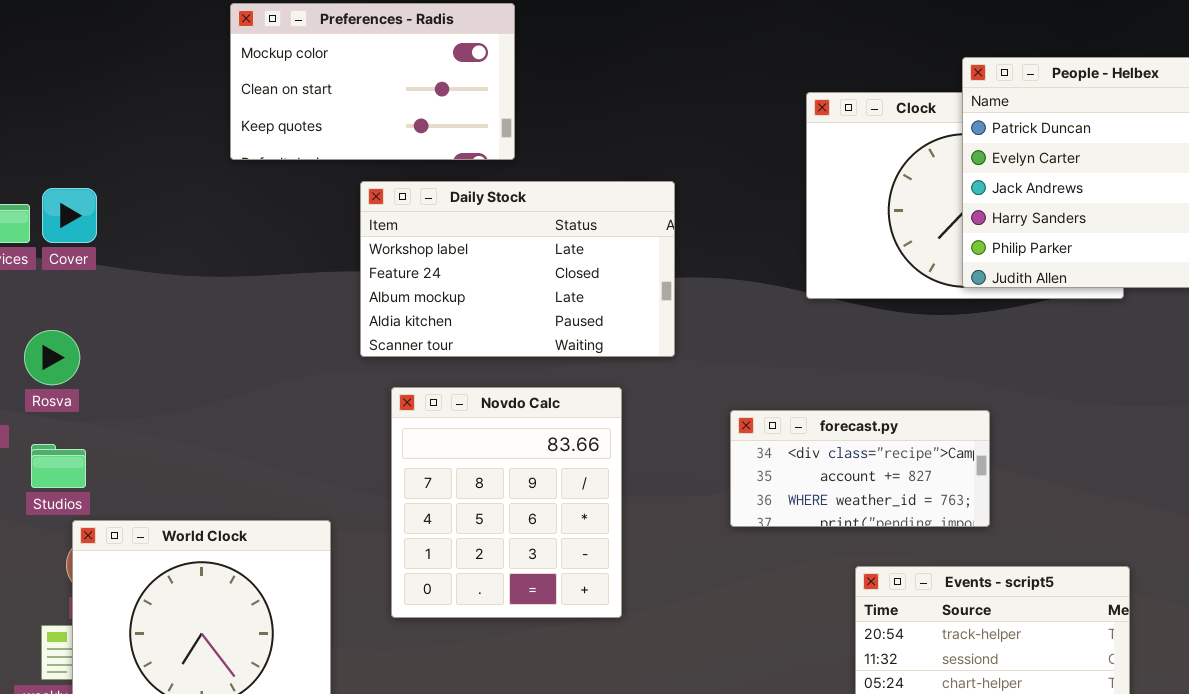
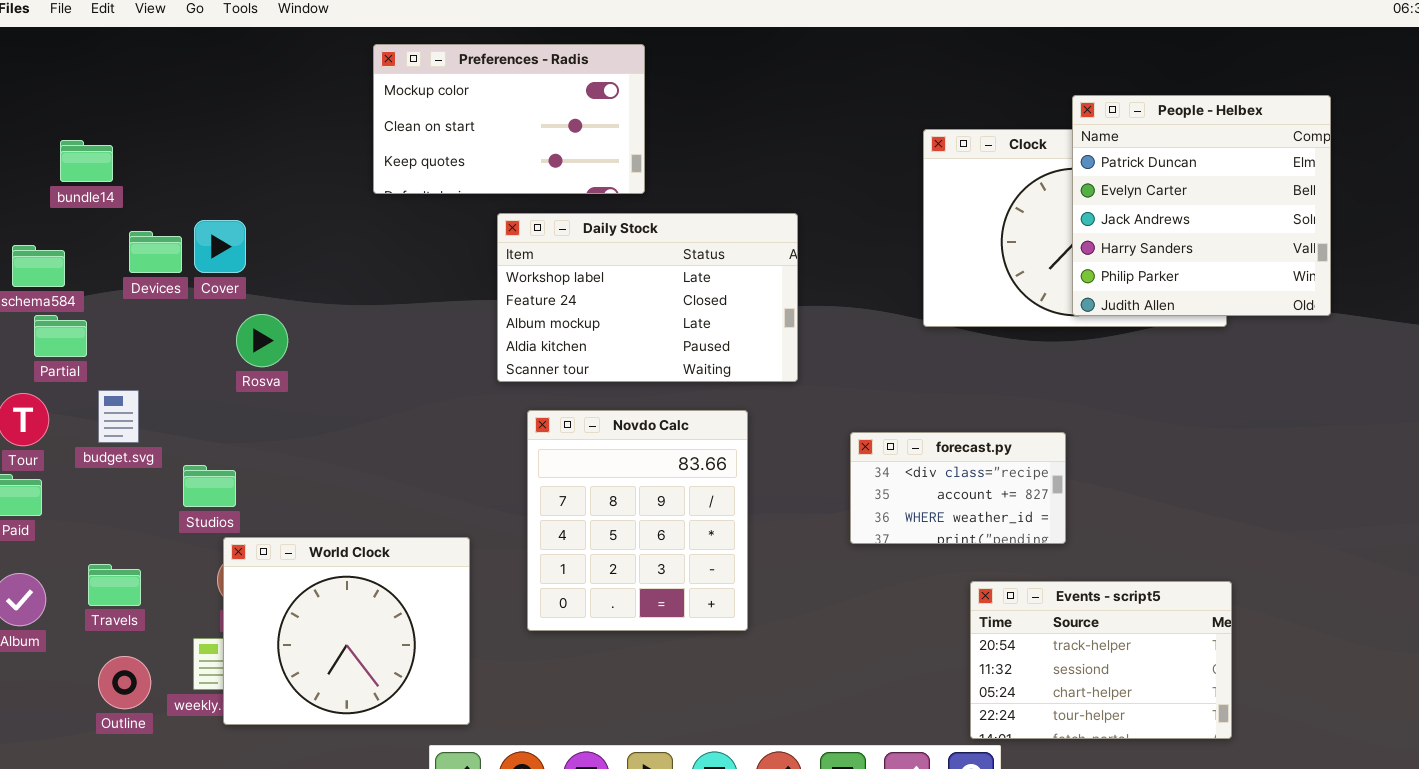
Rosva: [24,330,80,385] -> [236,314,288,367], moved
forecast.py: [730,410,990,527] -> [850,432,1066,544], resized

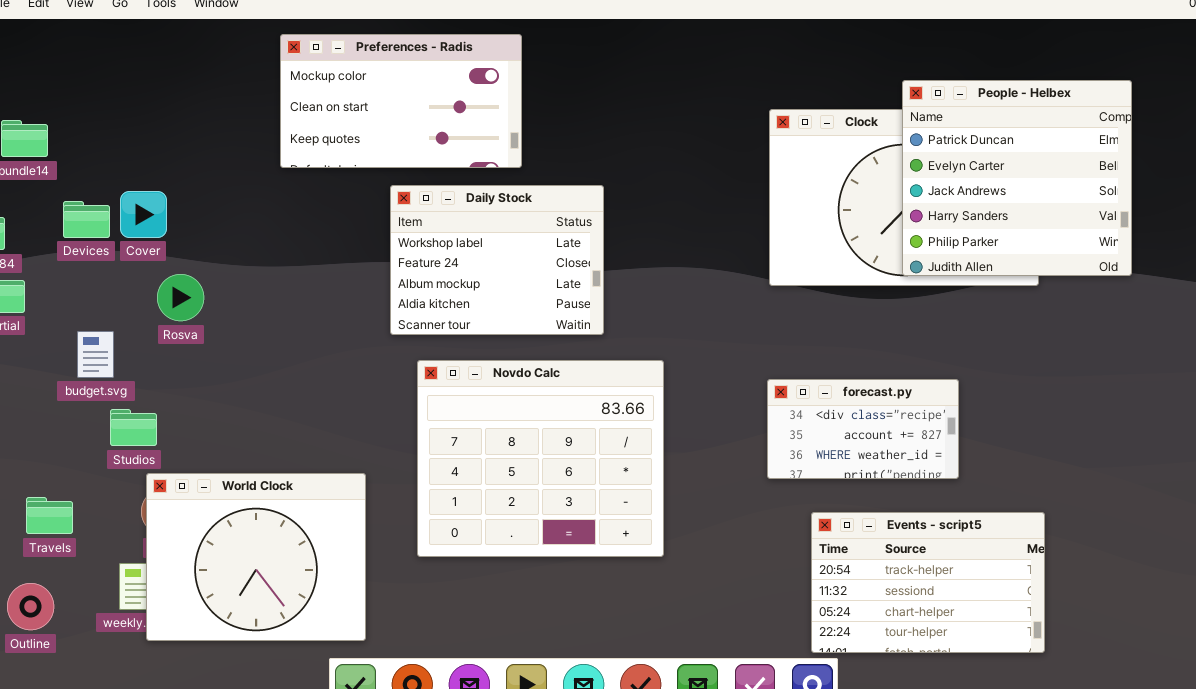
Daily Stock: [497,213,798,382] -> [390,185,604,335], resized
budget.svg: [98,390,139,443] -> [77,331,114,378], moved
Novdo Calc: [527,410,748,631] -> [417,360,664,557], resized
forecast.py: [850,432,1066,544] -> [767,379,959,479], moved
Outline: [98,656,151,709] -> [7,583,54,630], moved

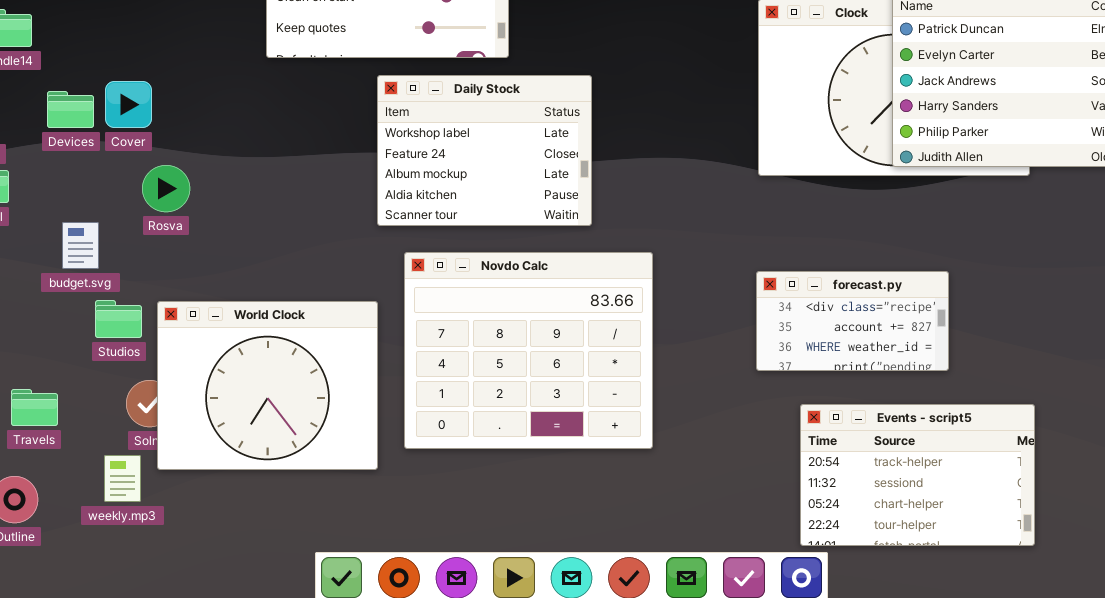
World Clock: [146,473,366,641] -> [157,301,378,470], moved

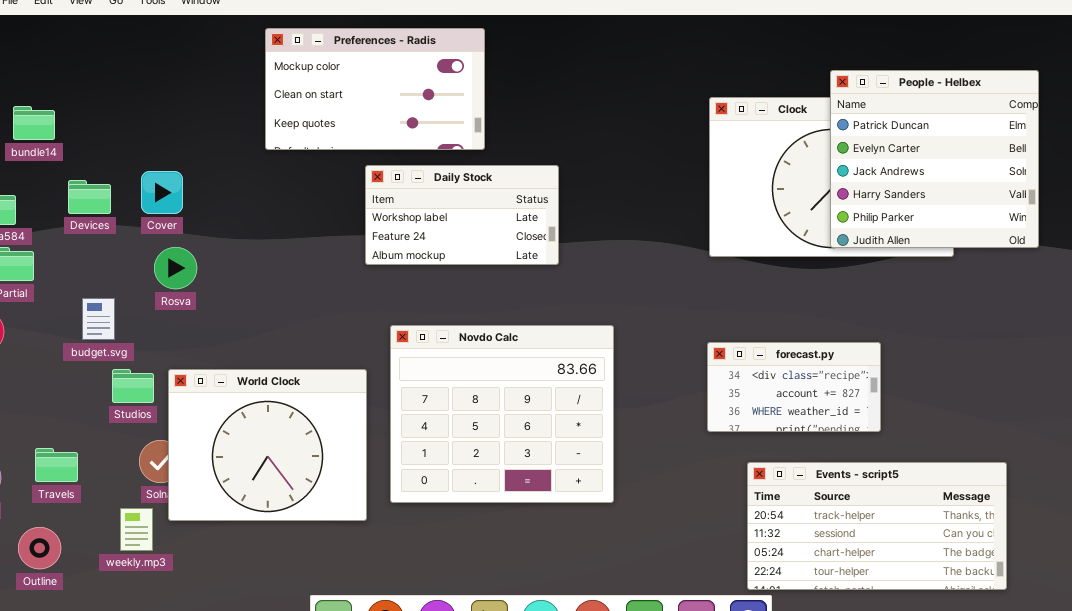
Daily Stock: [377,75,592,226] -> [365,165,559,265], resized
Cover: [105,81,152,128] -> [141,171,183,214], moved
Events - script5: [800,404,1035,546] -> [747,462,1007,590], resized

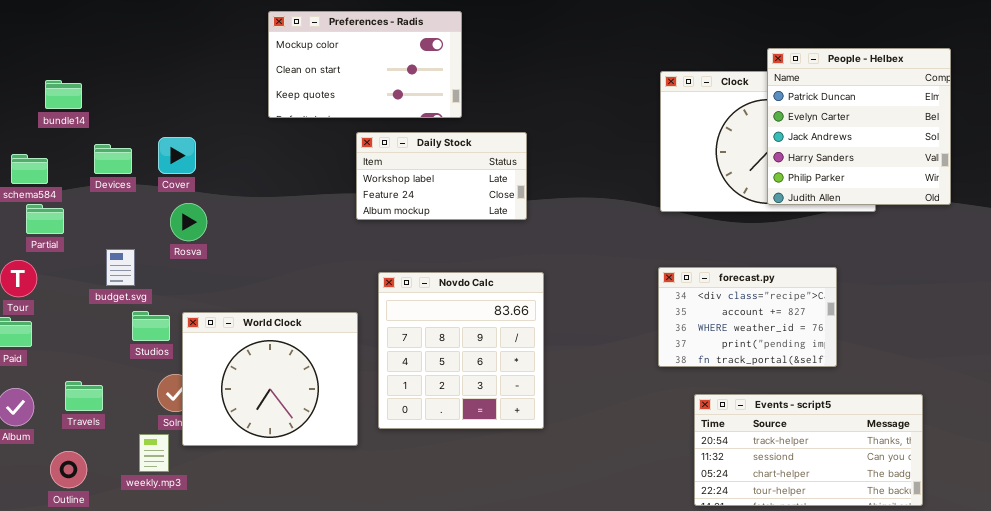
Novdo Calc: [390,325,614,503] -> [378,272,544,429], resized
forecast.py: [707,342,881,432] -> [658,267,837,367], resized

